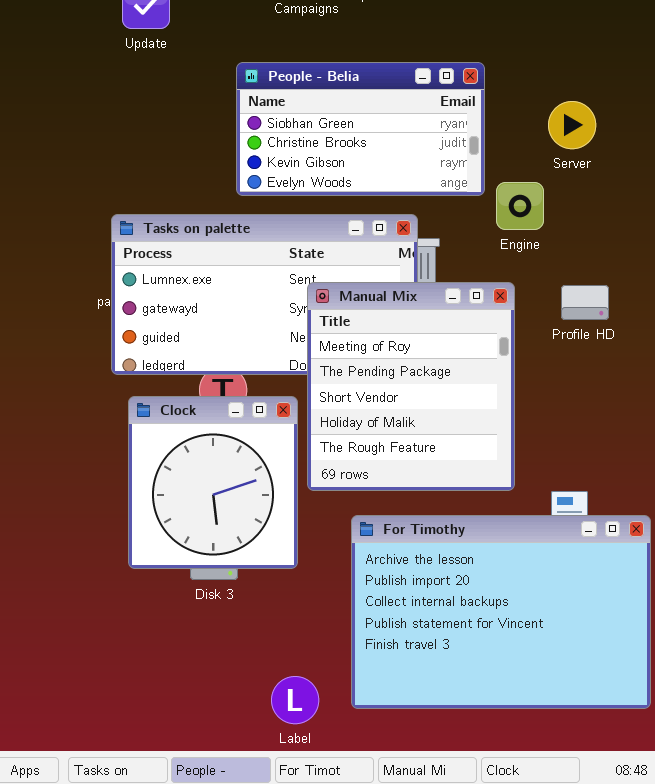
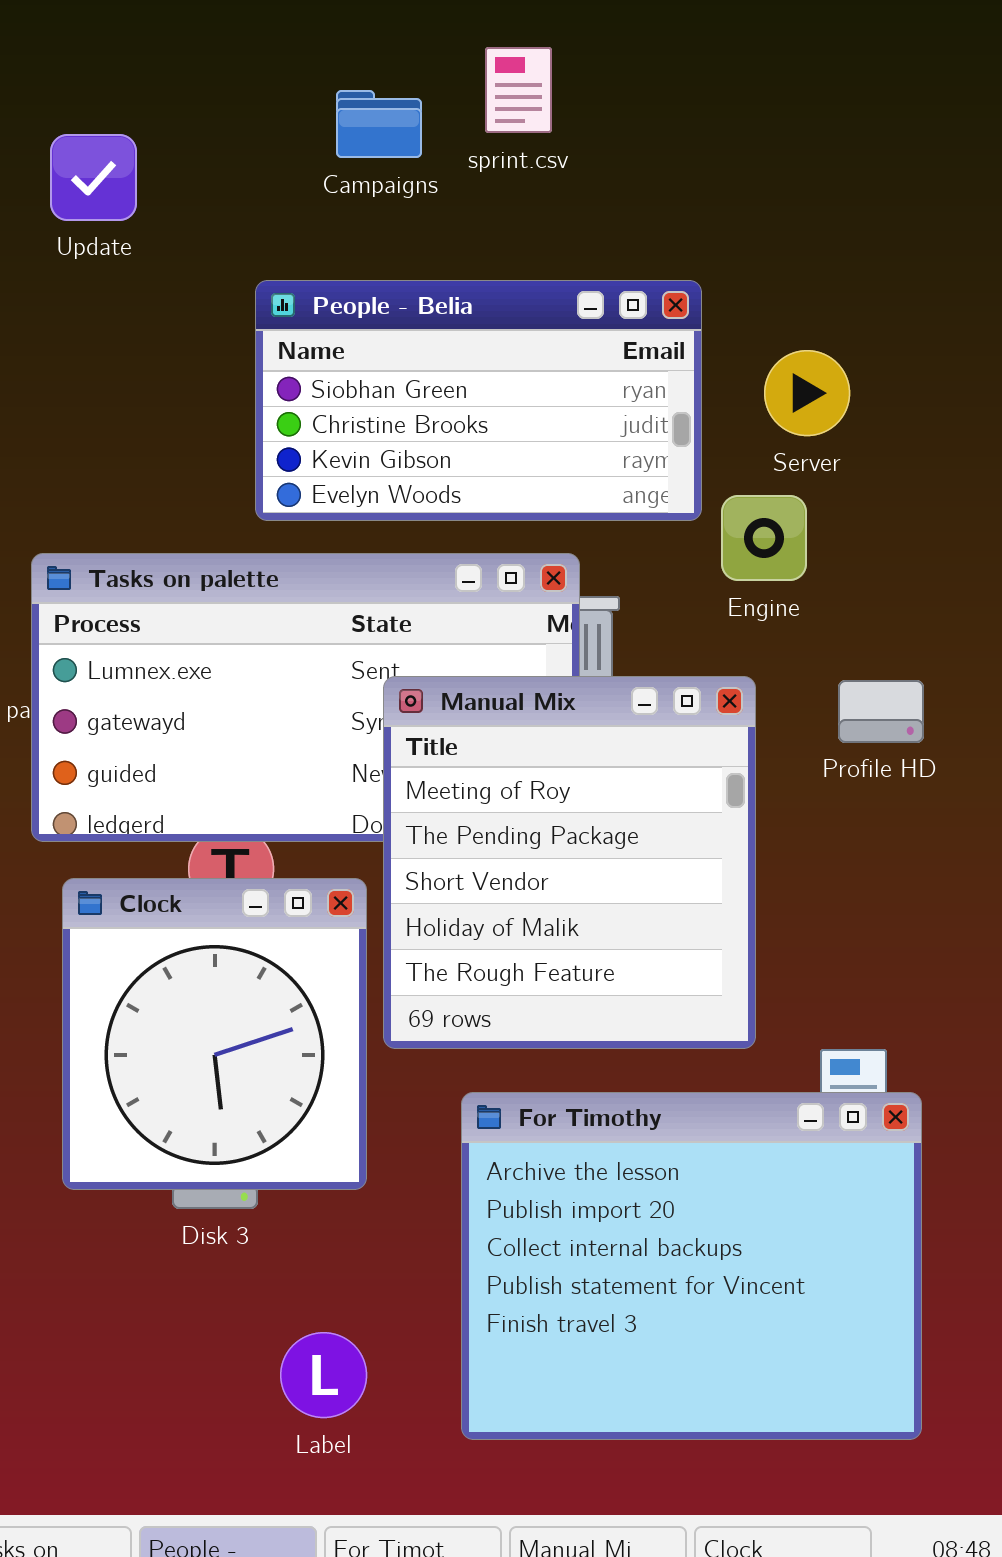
Server: [548,101,596,149] -> [764,350,850,436], moved
For Timothy: [351,515,651,709] -> [461,1092,922,1440], resized
Label: [271,676,319,724] -> [280,1332,367,1418], moved

